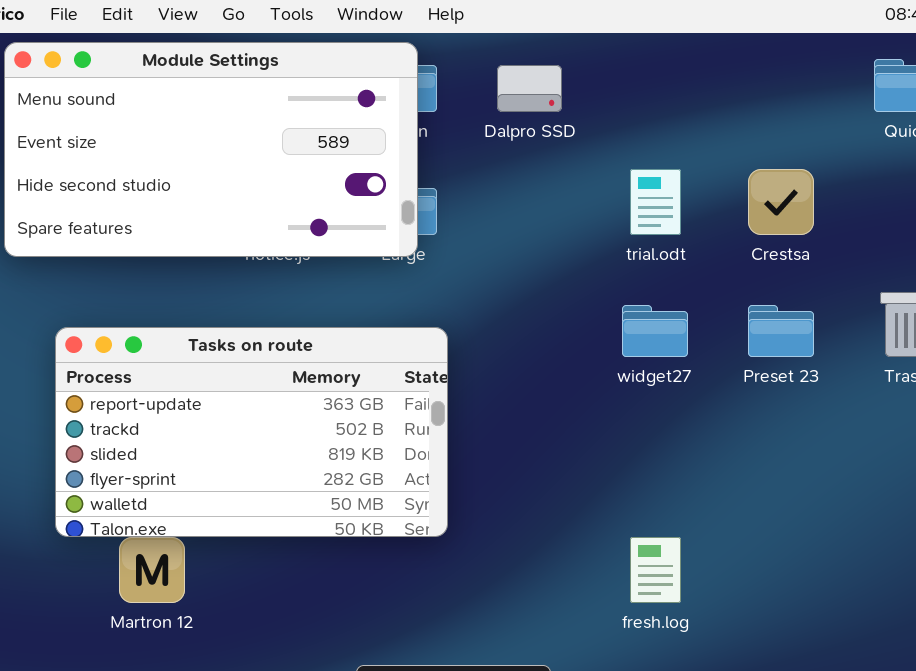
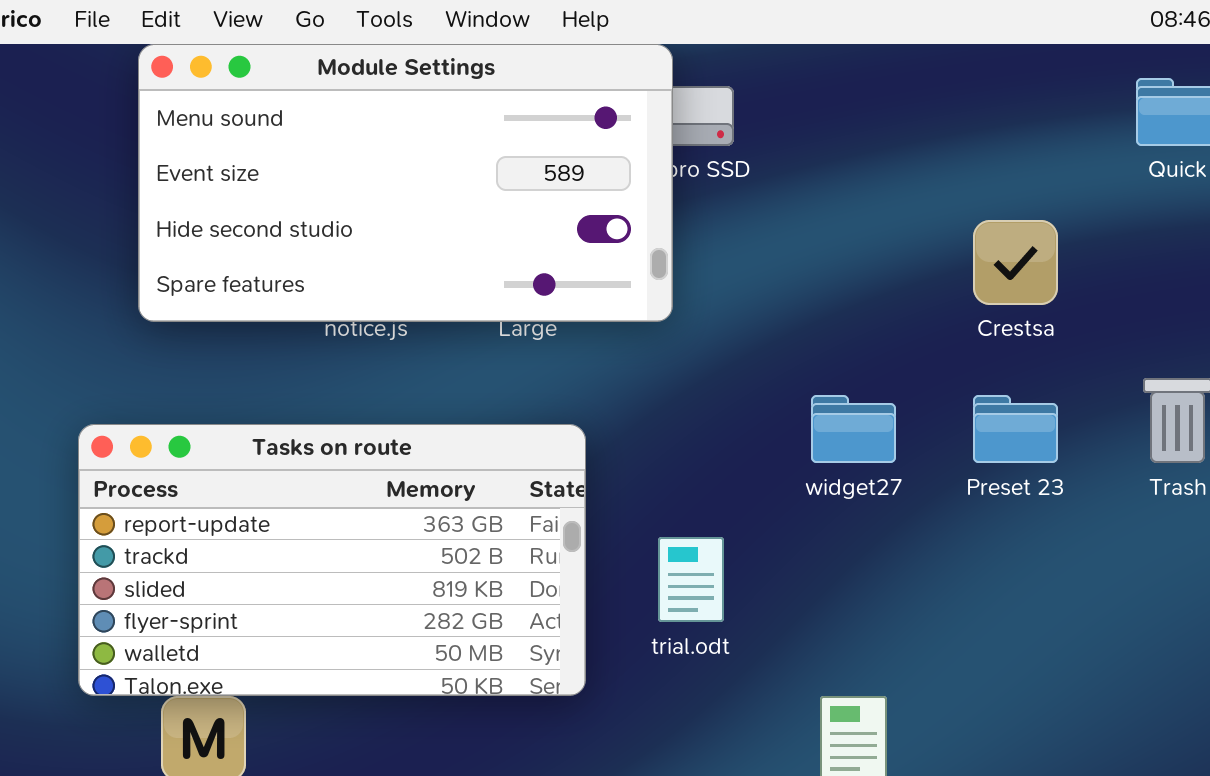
Module Settings: [4,42,418,257] -> [138,44,673,322], moved
trial.odt: [630,169,681,235] -> [658,537,724,622], moved

